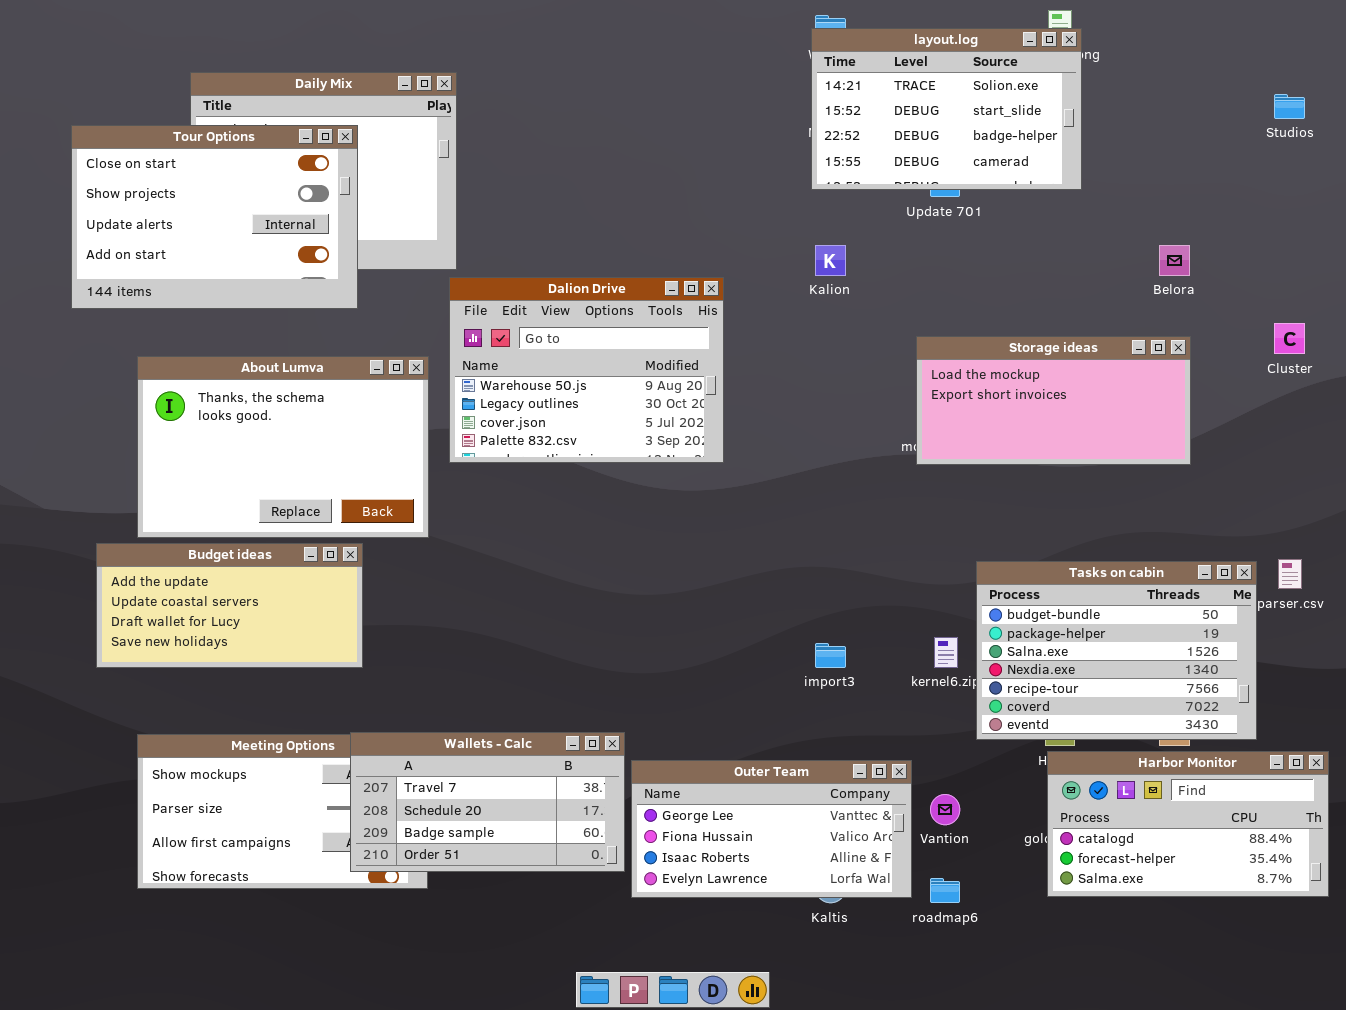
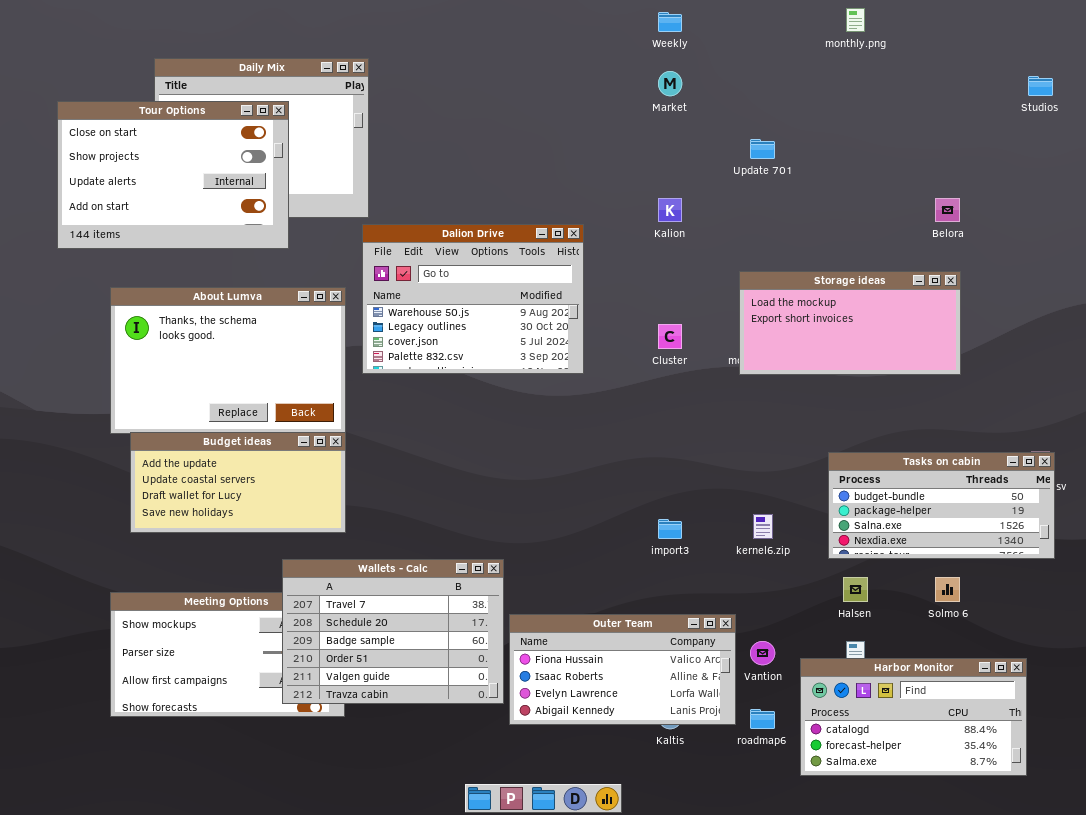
layout.log: [811,28,1082,190] -> none, closed
Cluster: [1274,323,1305,354] -> [658,324,682,349], moved
Budget ideas: [96,543,363,668] -> [130,432,346,533], moved
Tasks on cabin: [976,561,1257,740] -> [828,452,1055,559], moved, resized
Wallets - Calc: [350,732,625,872] -> [282,559,504,704], resized
Harbor Monitor: [1047,751,1329,897] -> [800,658,1027,776], moved
Outer Team: [631,760,912,898] -> [509,614,736,725], scrolled down 1 row

